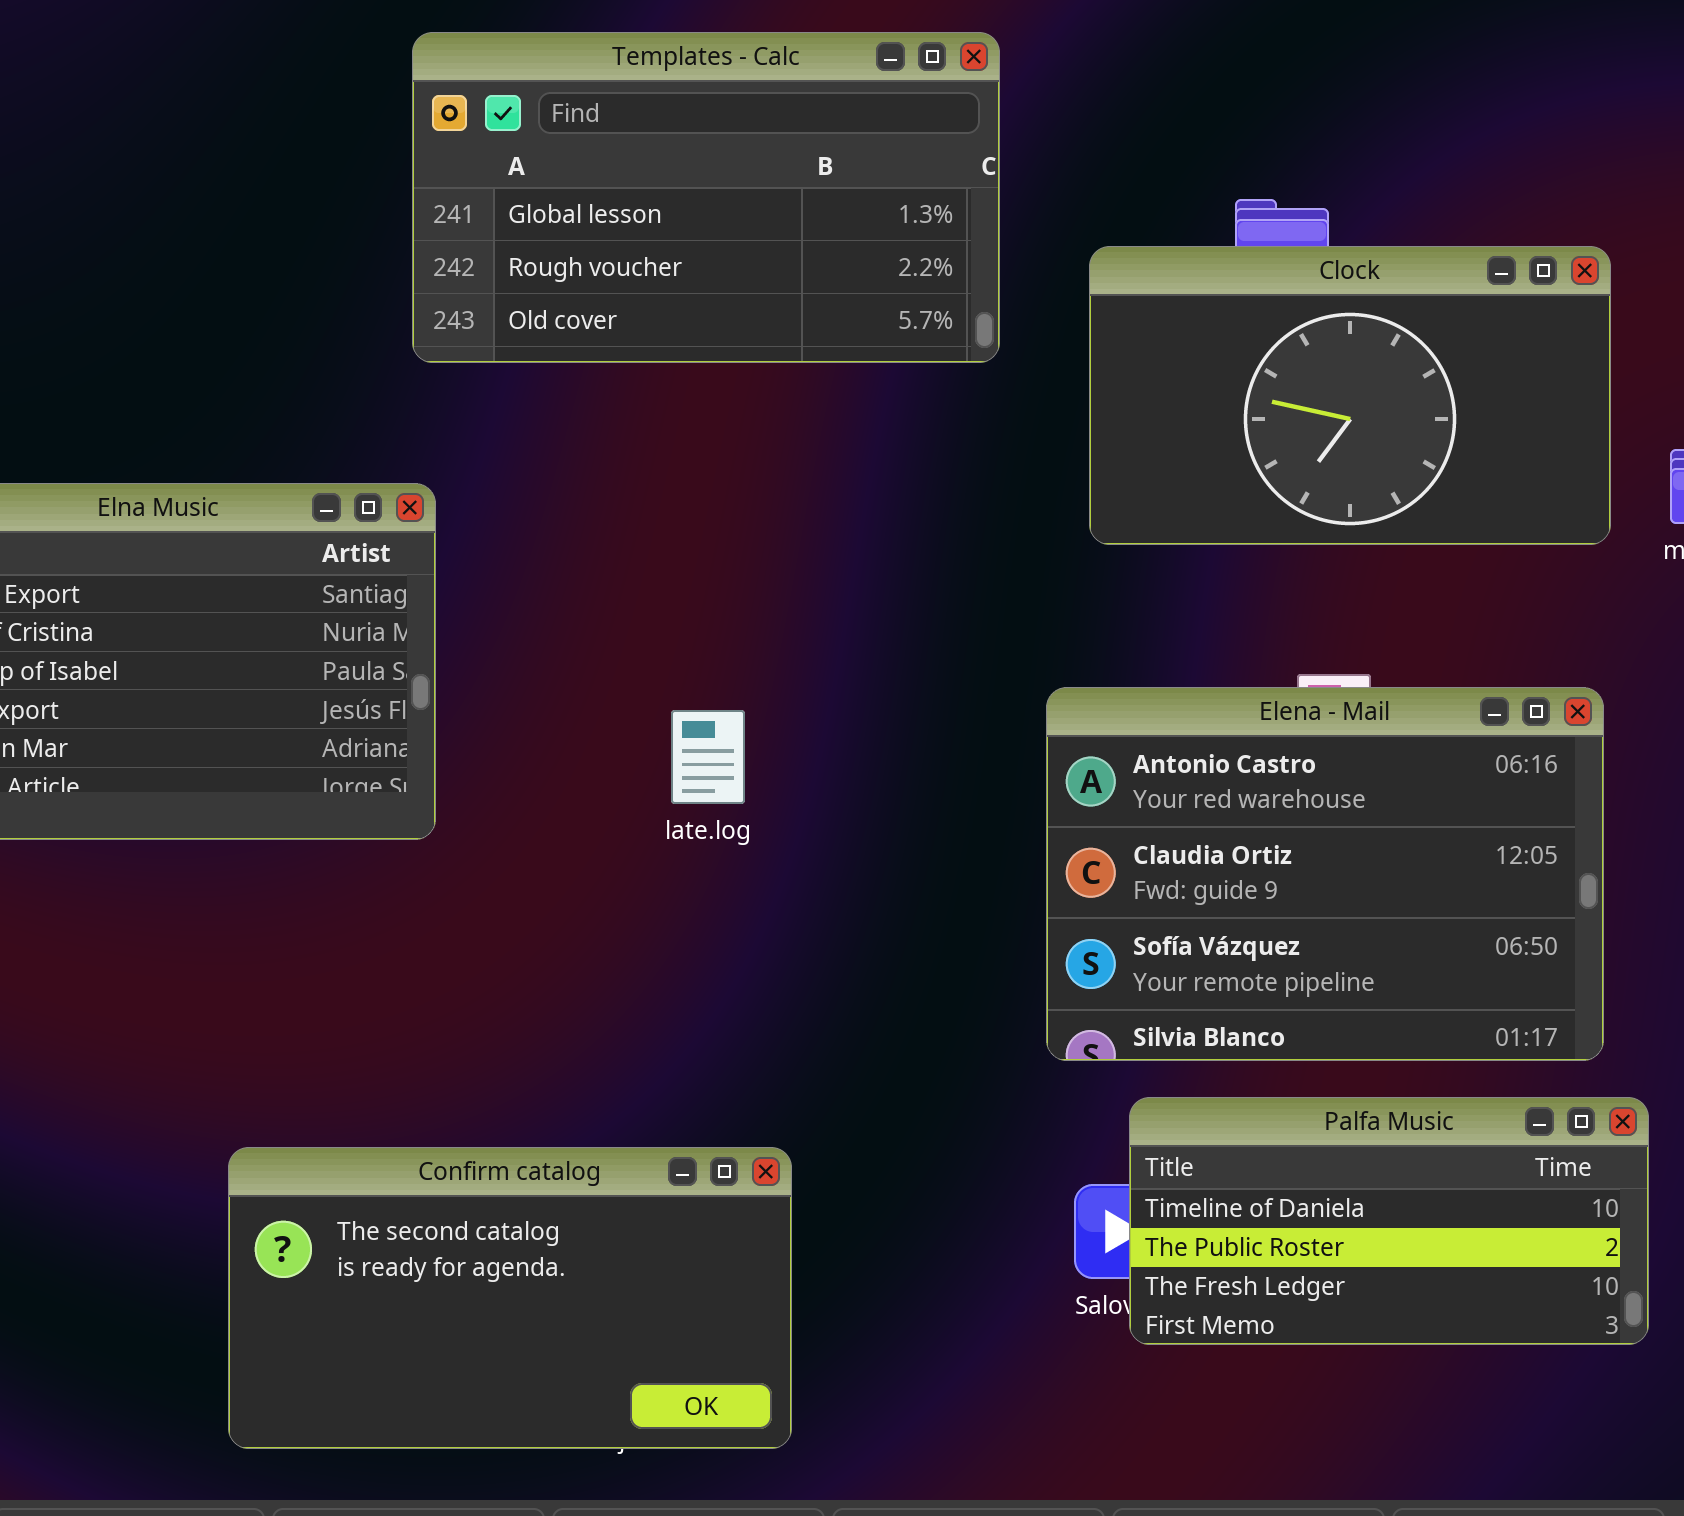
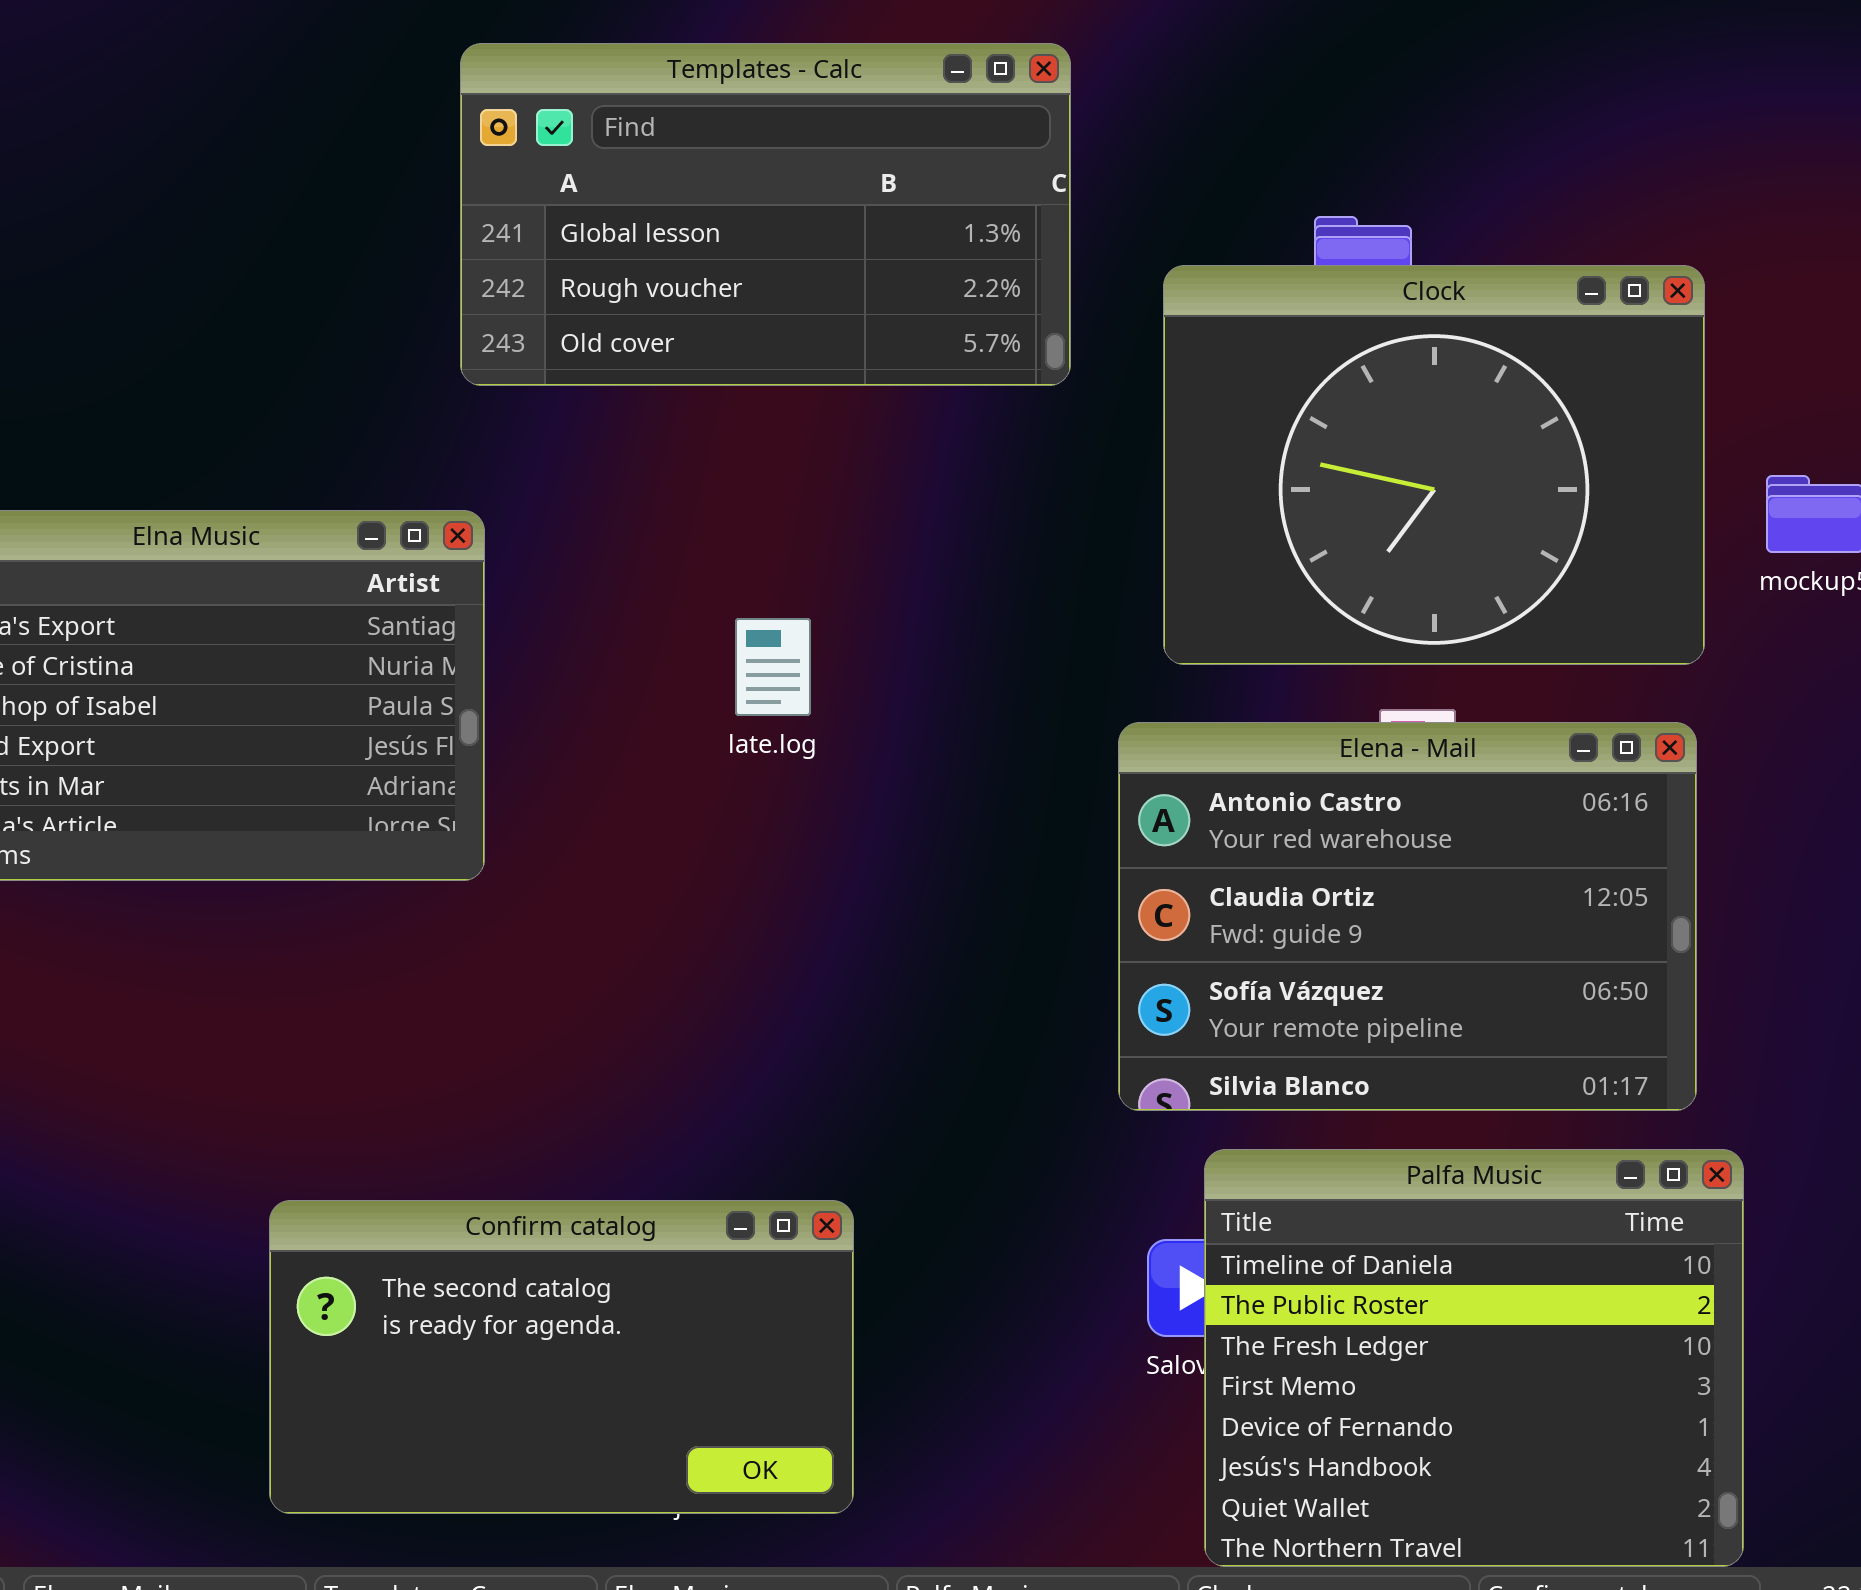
Clock: [1089,246,1611,545] -> [1163,265,1705,665], resized
late.log: [671,710,745,804] -> [735,618,811,716], moved
Palfa Music: [1129,1097,1649,1345] -> [1204,1149,1744,1567], resized

